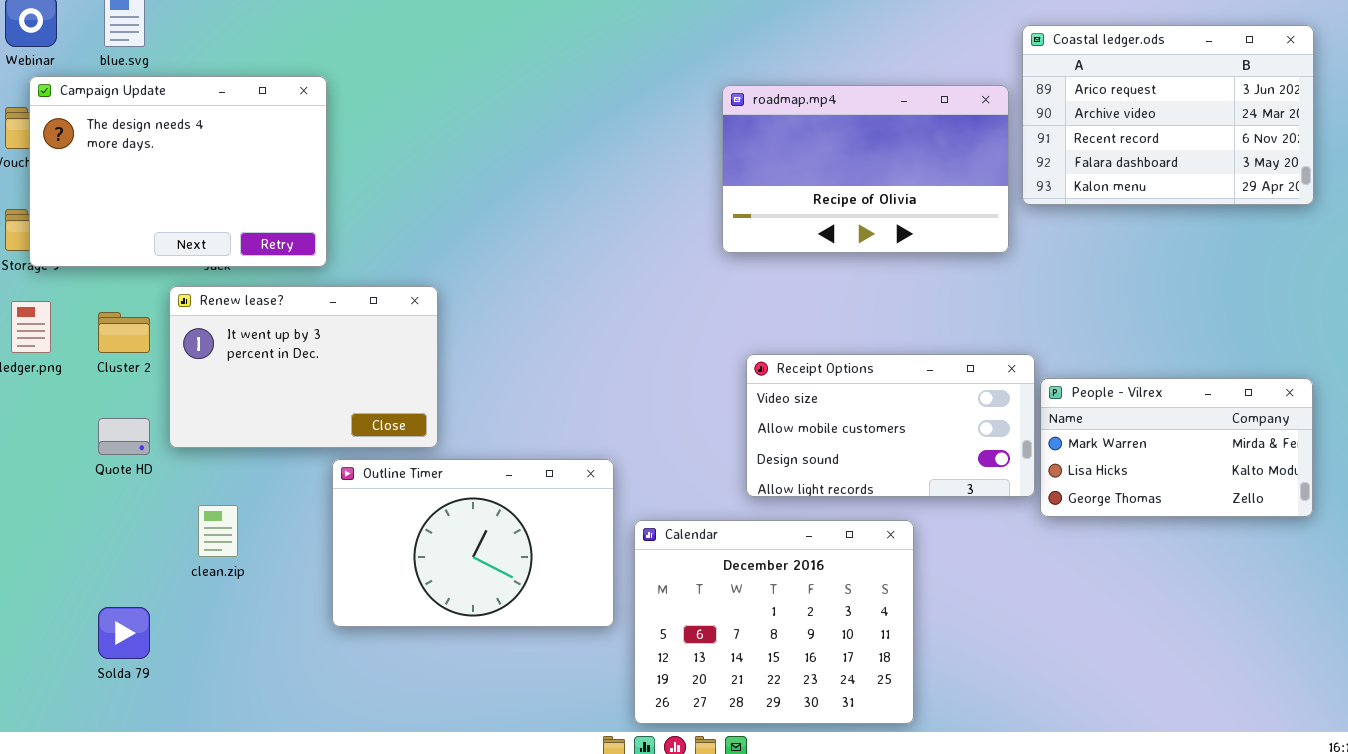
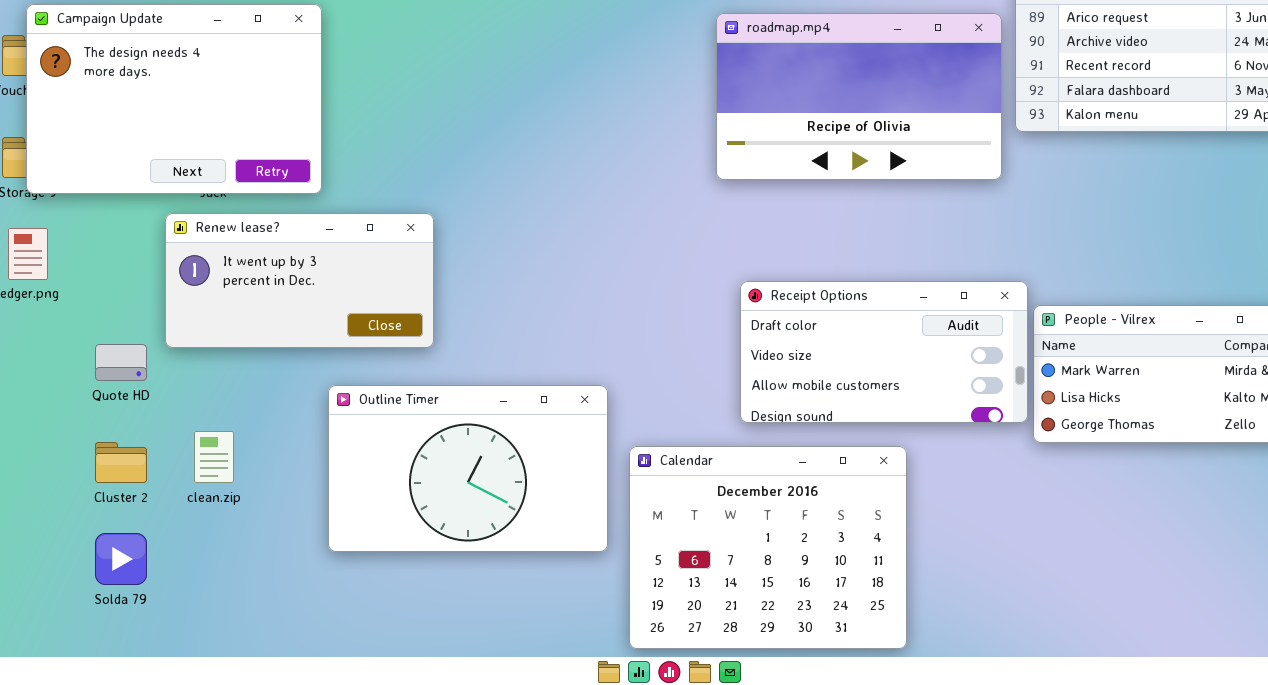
Renew lease?: [169,286,438,448] -> [165,213,434,348], resized
Cluster 2: [98,312,150,353] -> [95,442,147,483], moved
Receipt Options: [746,354,1035,497] -> [740,281,1028,423], scrolled up 1 row

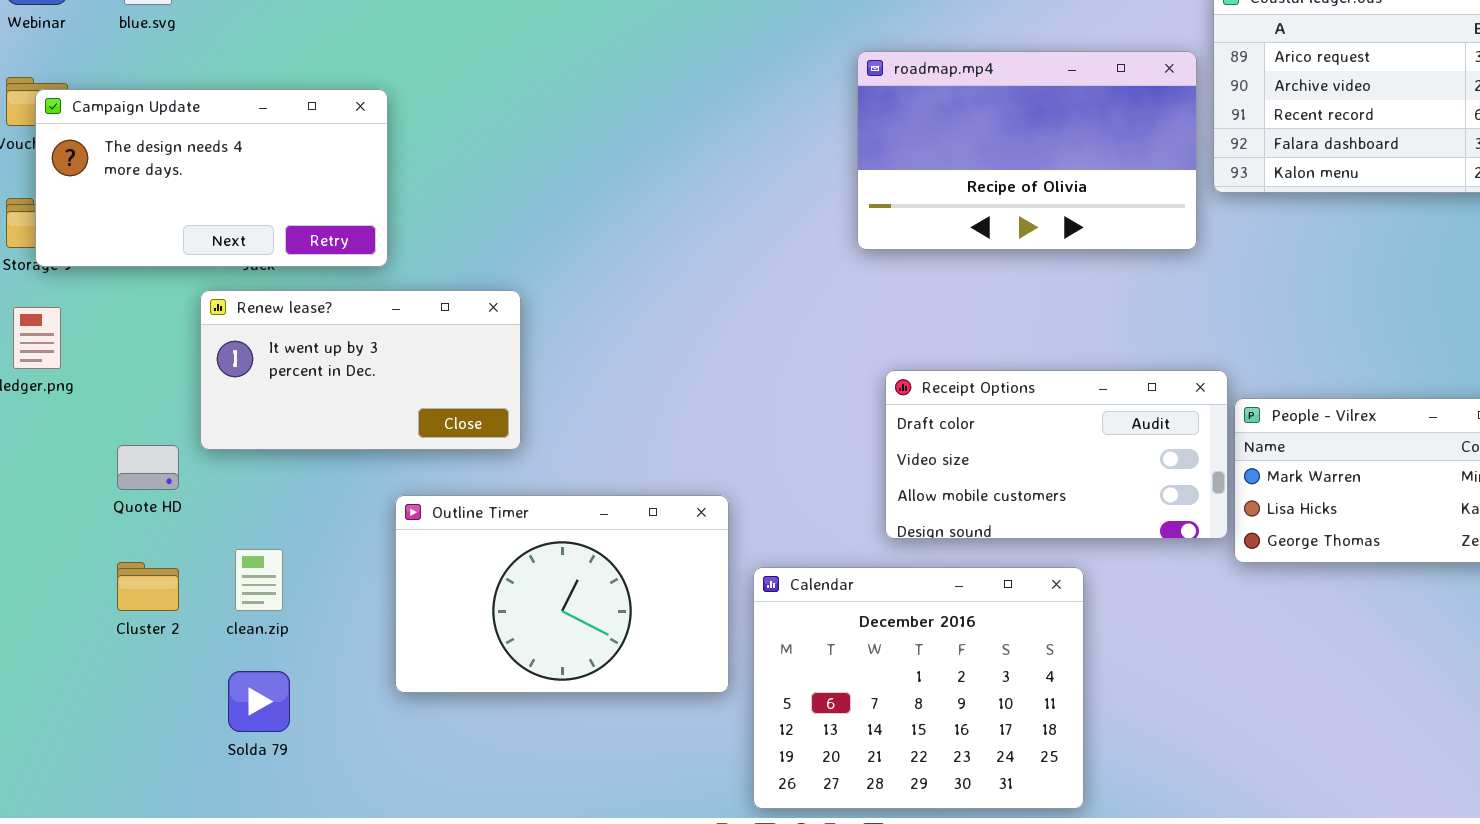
Campaign Update: [26,4,322,194] -> [35,89,388,267], resized
Solda 79: [95,533,147,585] -> [228,671,290,732], moved

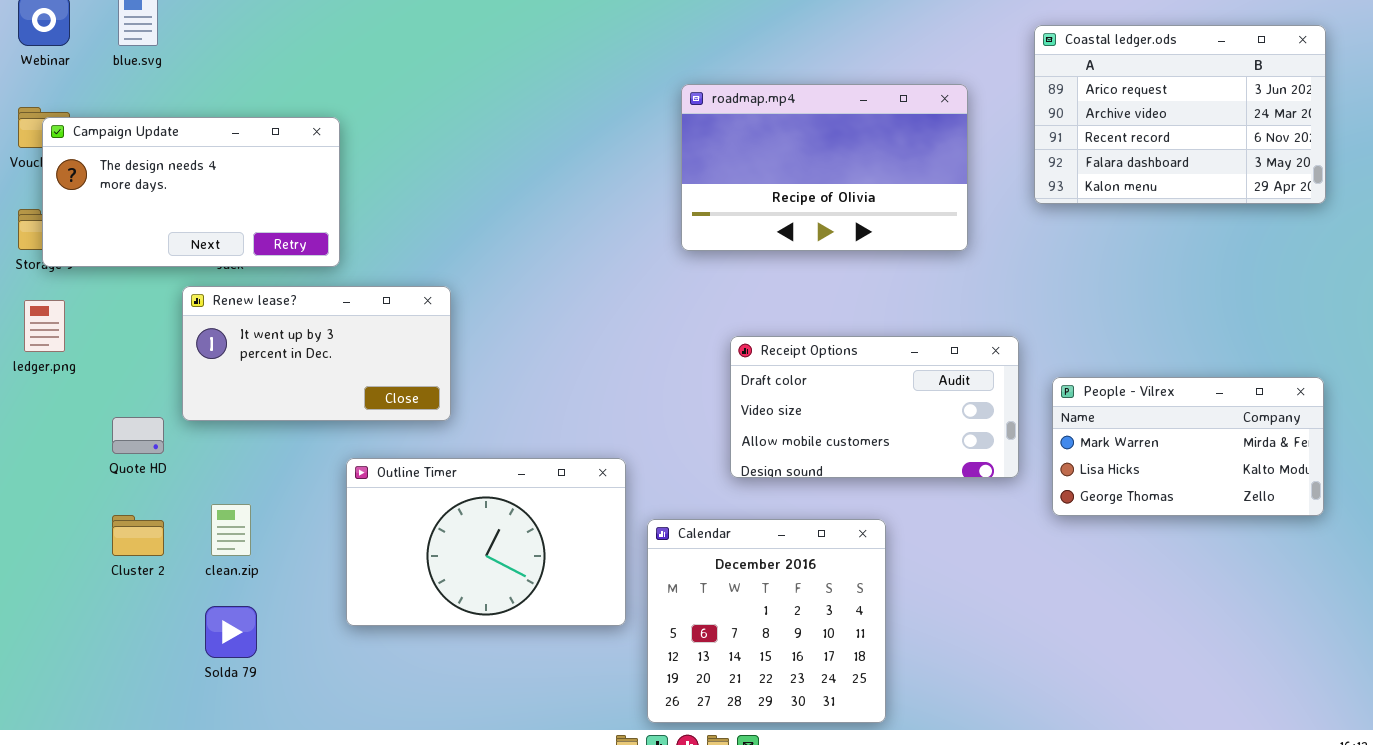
roadmap.mp4: [857,51,1197,250] -> [681,84,968,251], moved
Receipt Options: [885,370,1228,539] -> [730,336,1019,478], moved
Calendar: [753,567,1084,809] -> [647,519,886,723], resized

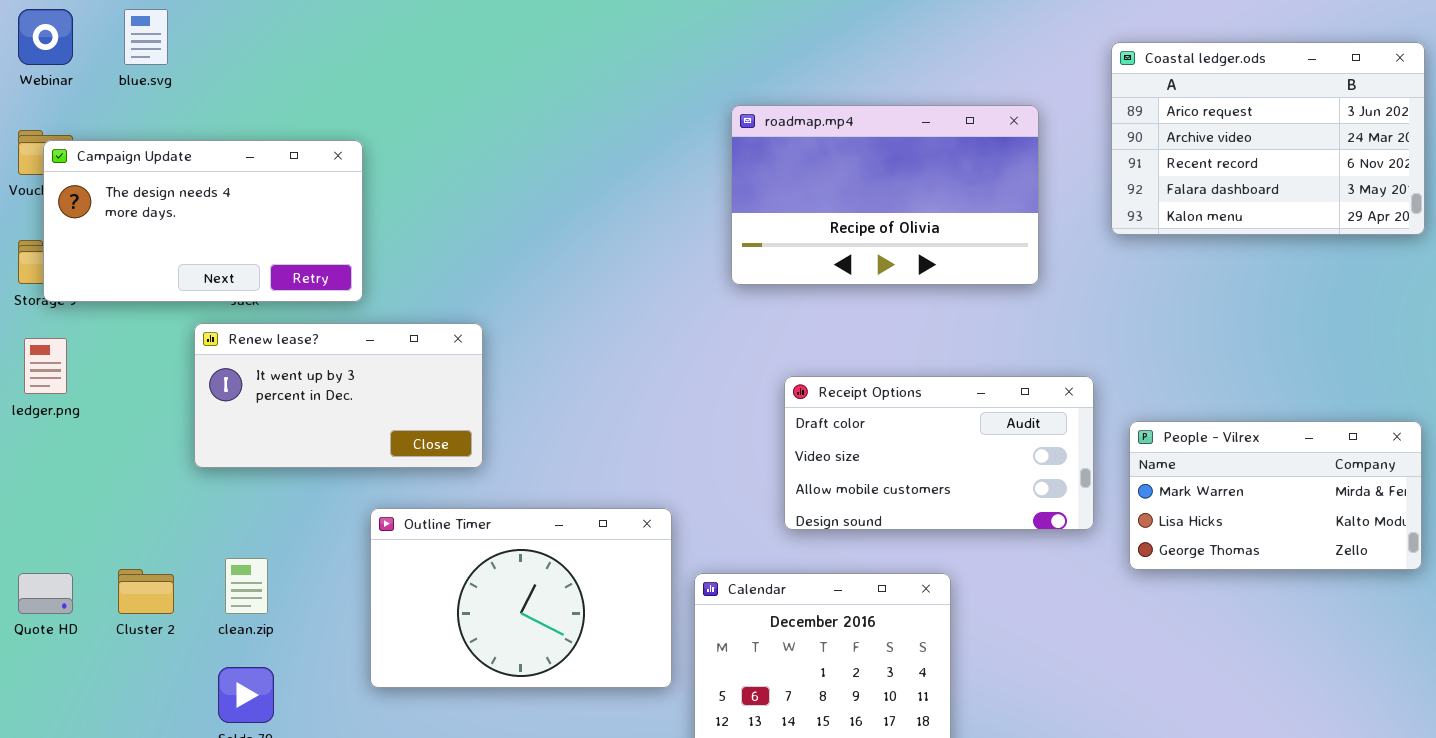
Quote HD: [112,417,164,454] -> [18,573,73,614], moved

